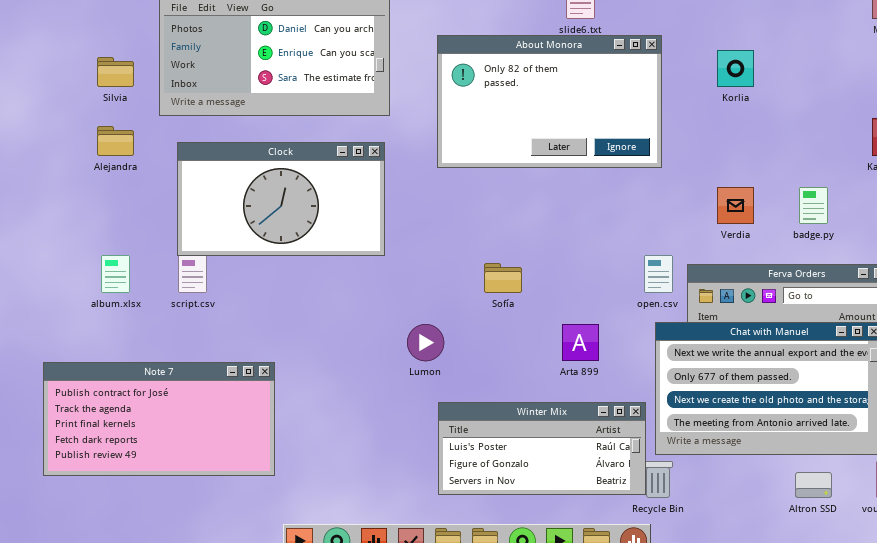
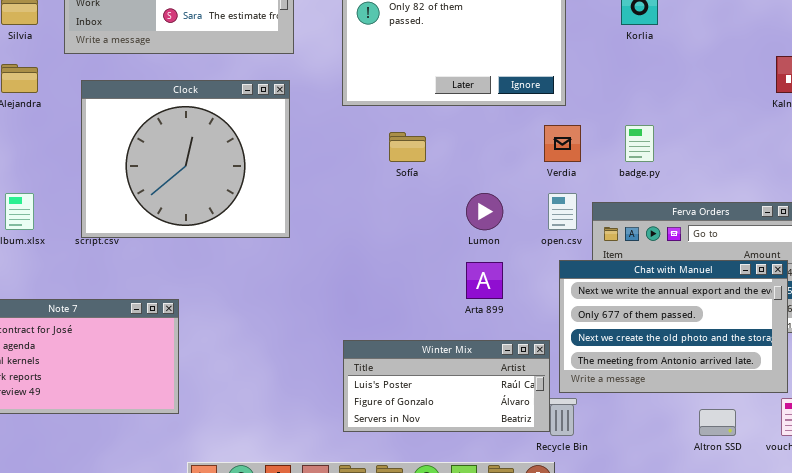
Clock: [177,142,385,256] -> [81,80,290,238], resized
Verdia: [717,187,754,224] -> [544,125,581,162], moved
badge.py: [799,187,828,224] -> [625,125,654,162], moved
Sofía: [484,263,522,293] -> [389,132,426,162], moved
Lumon: [407,324,444,361] -> [466,193,503,230], moved

